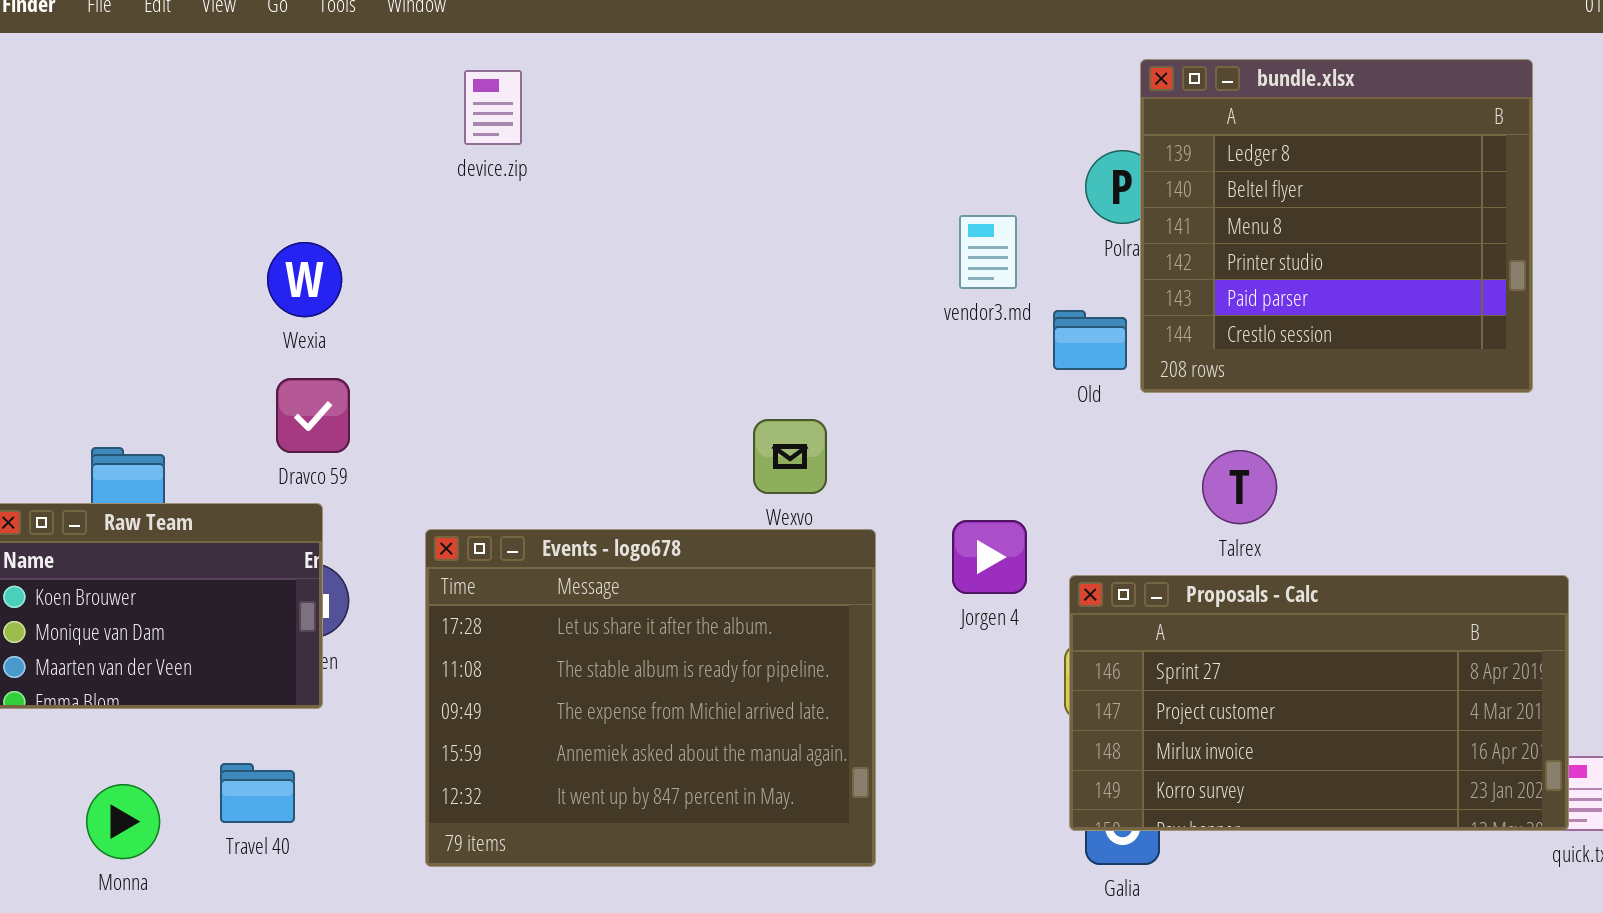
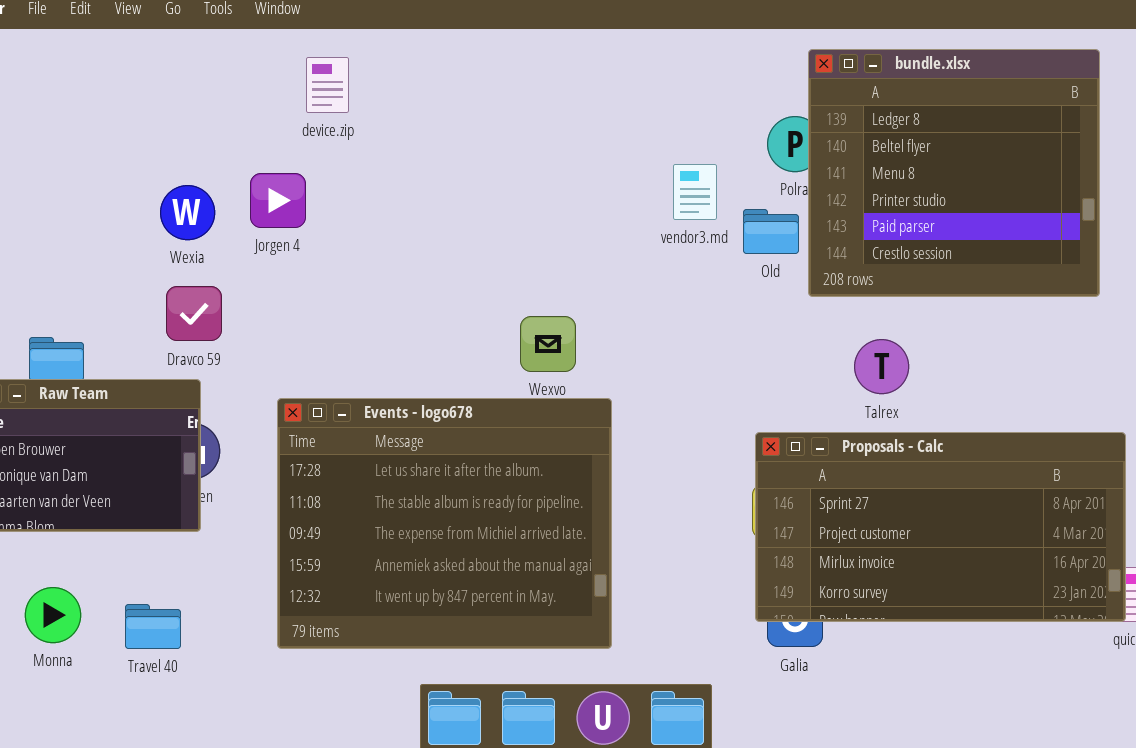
Old: [1053,310,1127,370] -> [743,209,799,254], moved
Jorgen 4: [952,520,1027,594] -> [250,173,306,228], moved
Travel 40: [220,763,295,823] -> [125,604,181,649], moved

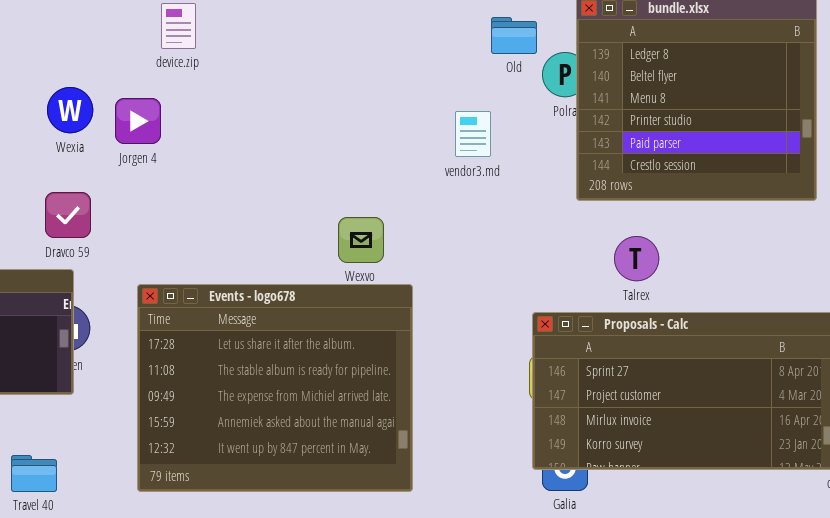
vendor3.md: [673,164,717,220] -> [455,111,491,157], moved
Wexia: [160,185,215,240] -> [47,87,93,133], moved
Old: [743,209,799,254] -> [491,17,537,54], moved

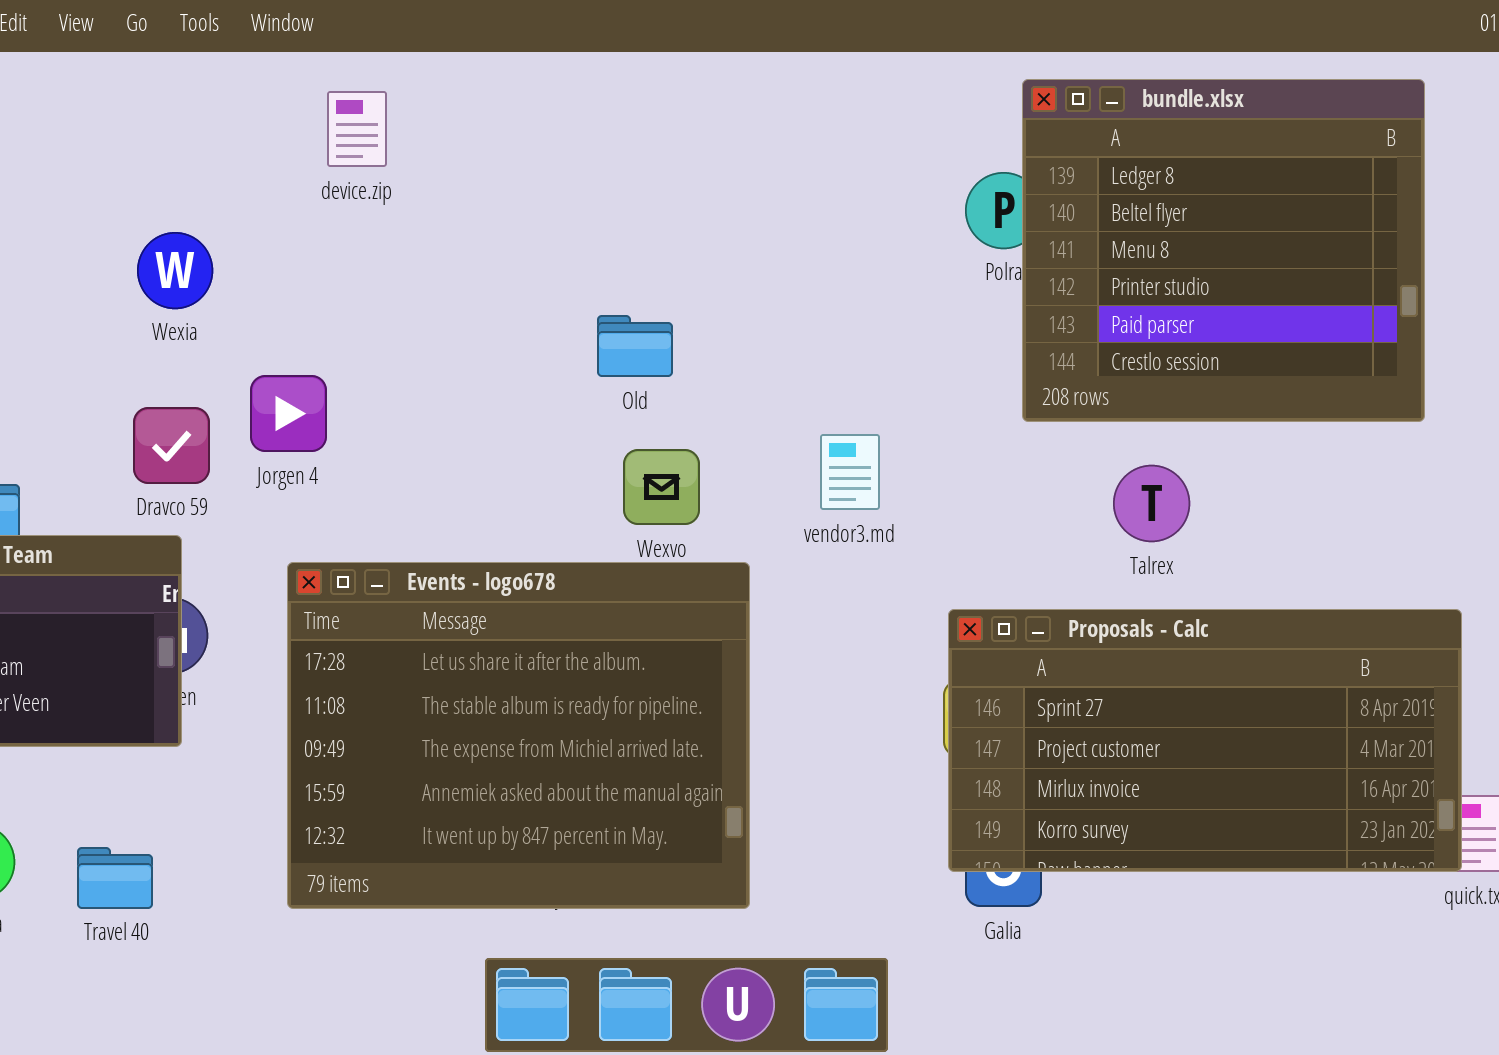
Old: [491,17,537,54] -> [597,315,673,377], moved
Jorgen 4: [115,98,161,144] -> [250,375,327,452], moved
vendor3.md: [455,111,491,157] -> [820,434,880,510], moved
Talrex: [614,236,659,281] -> [1113,465,1190,542], moved

